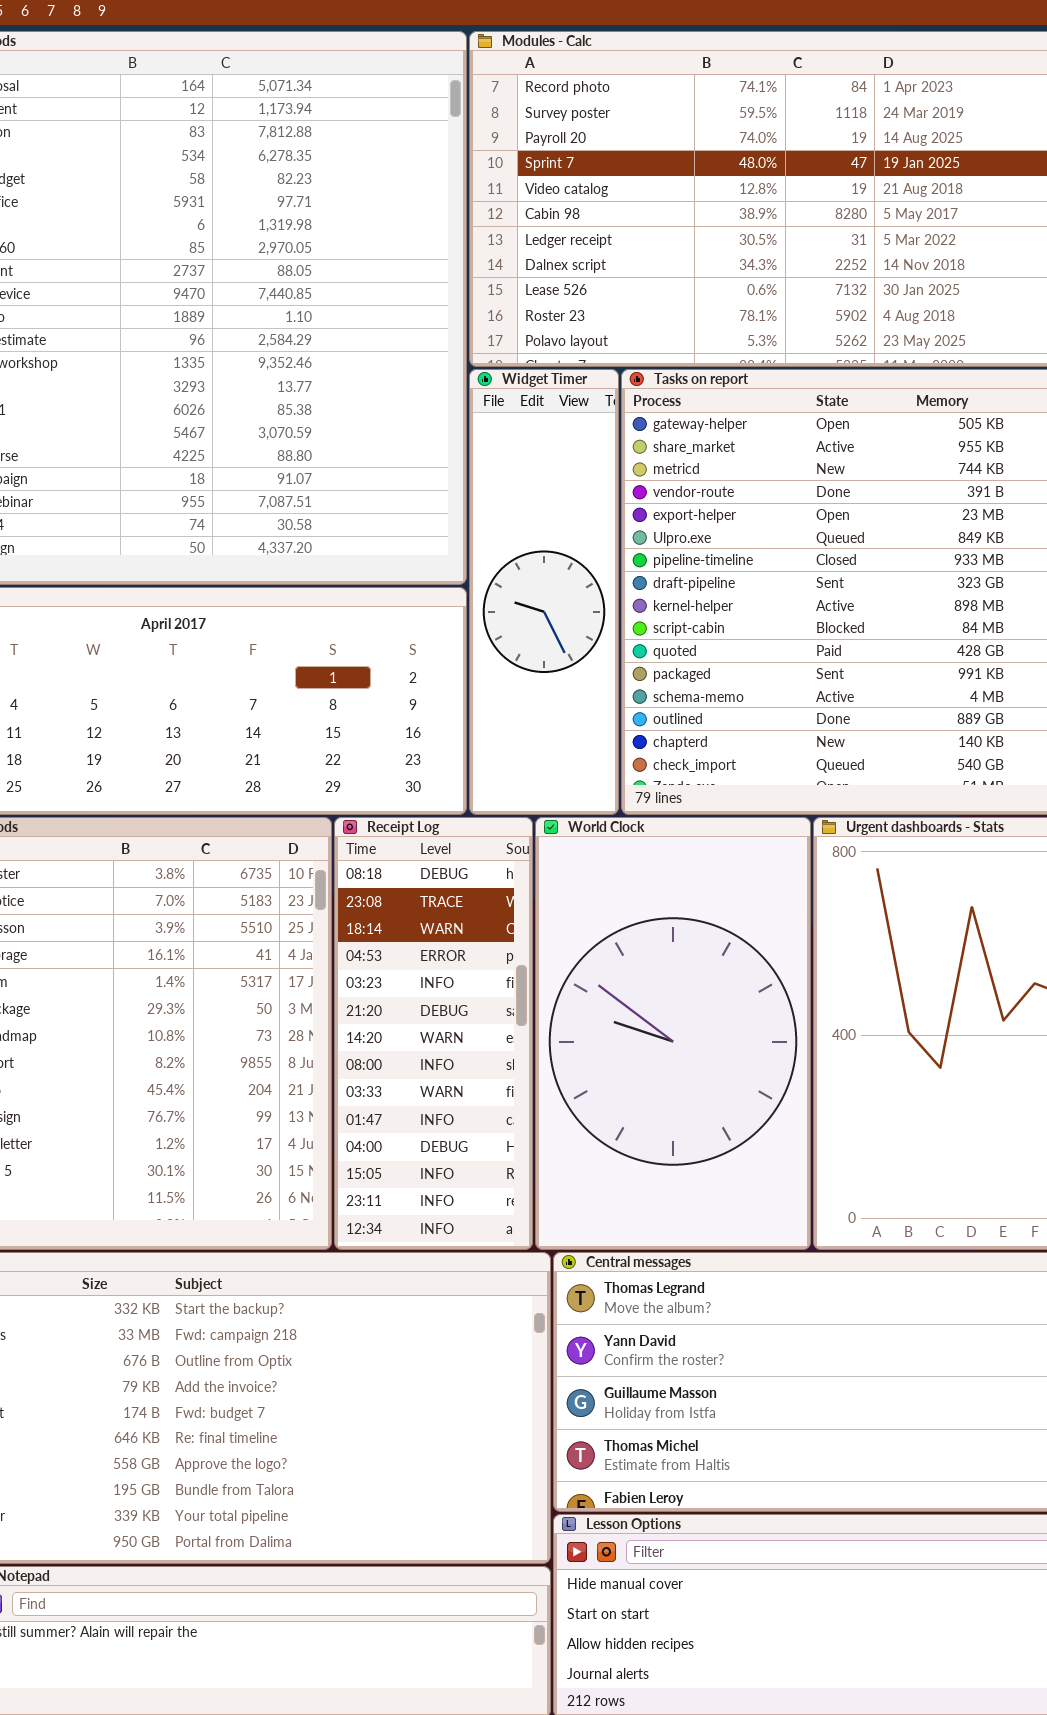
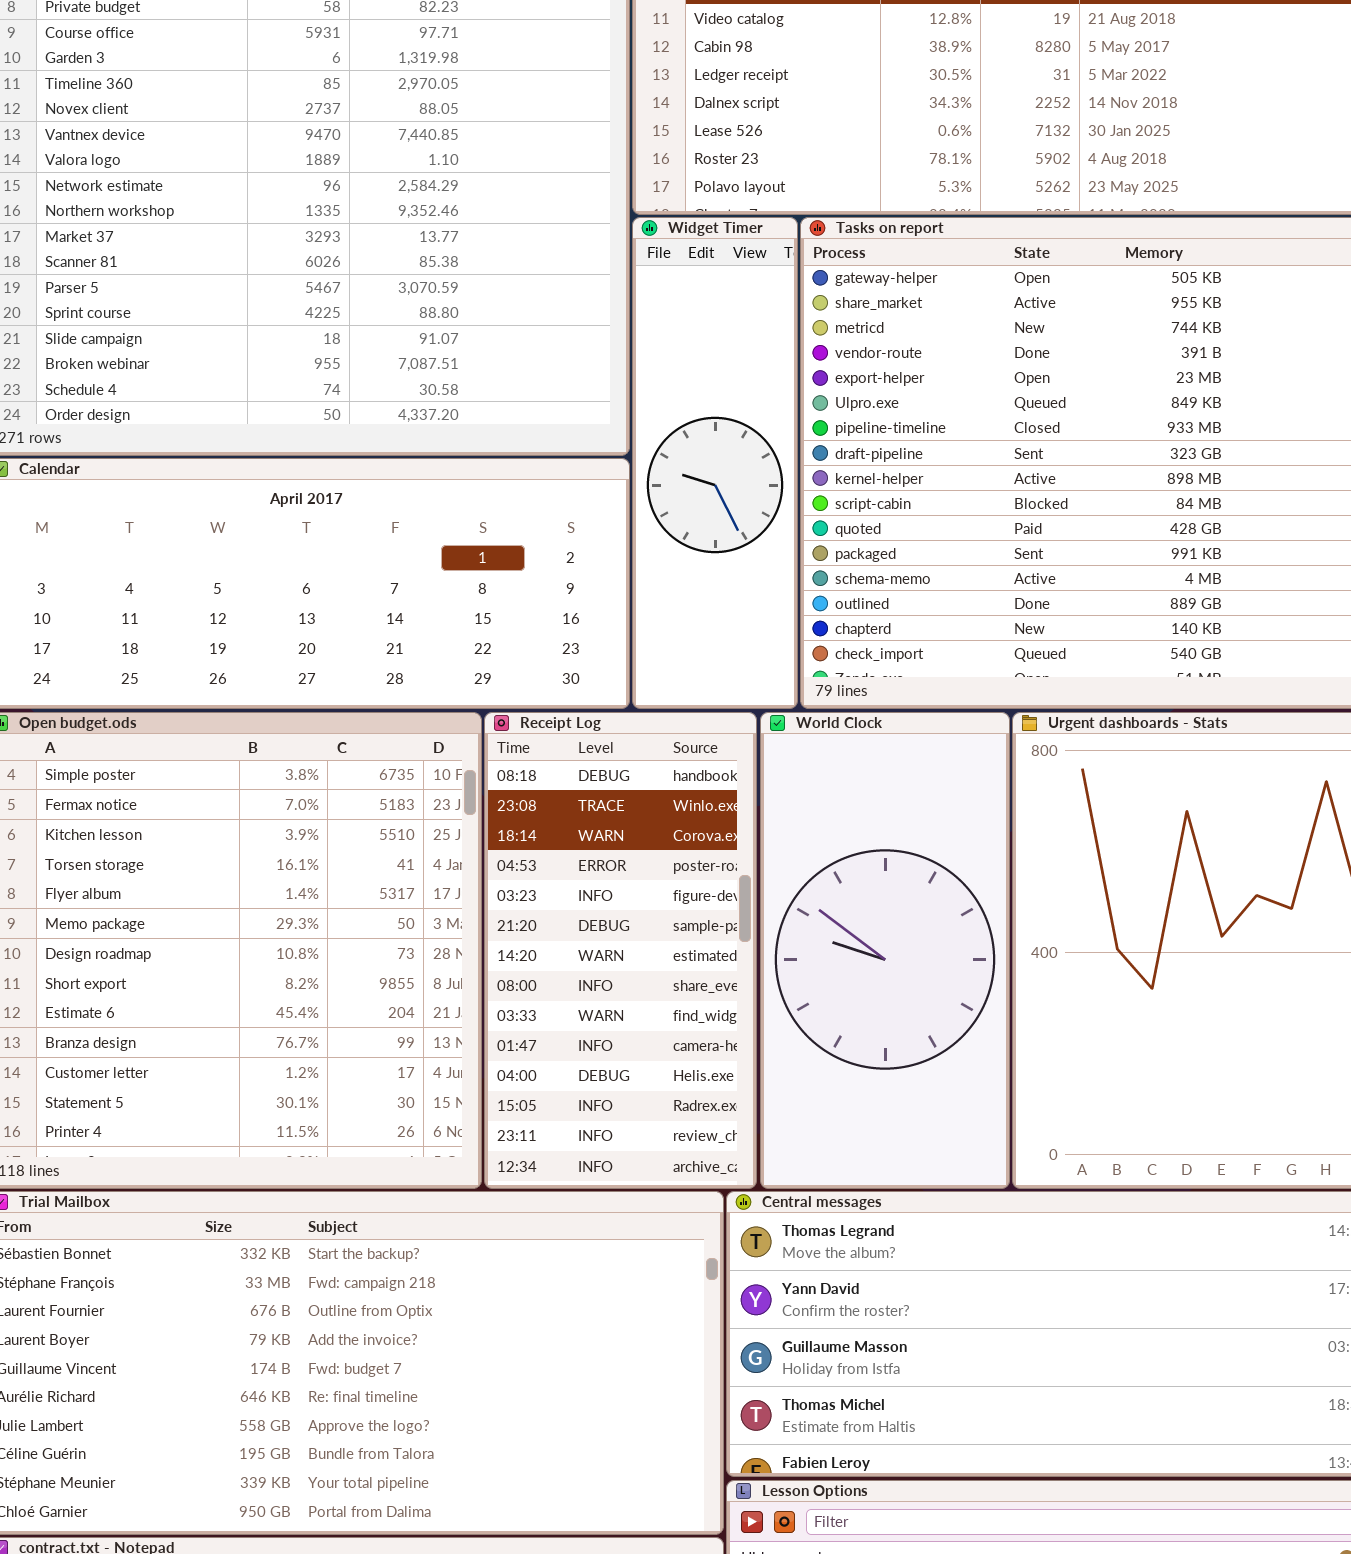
Receipt Log: [334,817,533,1250] -> [484,712,757,1189], resized
World Clock: [535,817,811,1250] -> [760,712,1010,1189], resized

